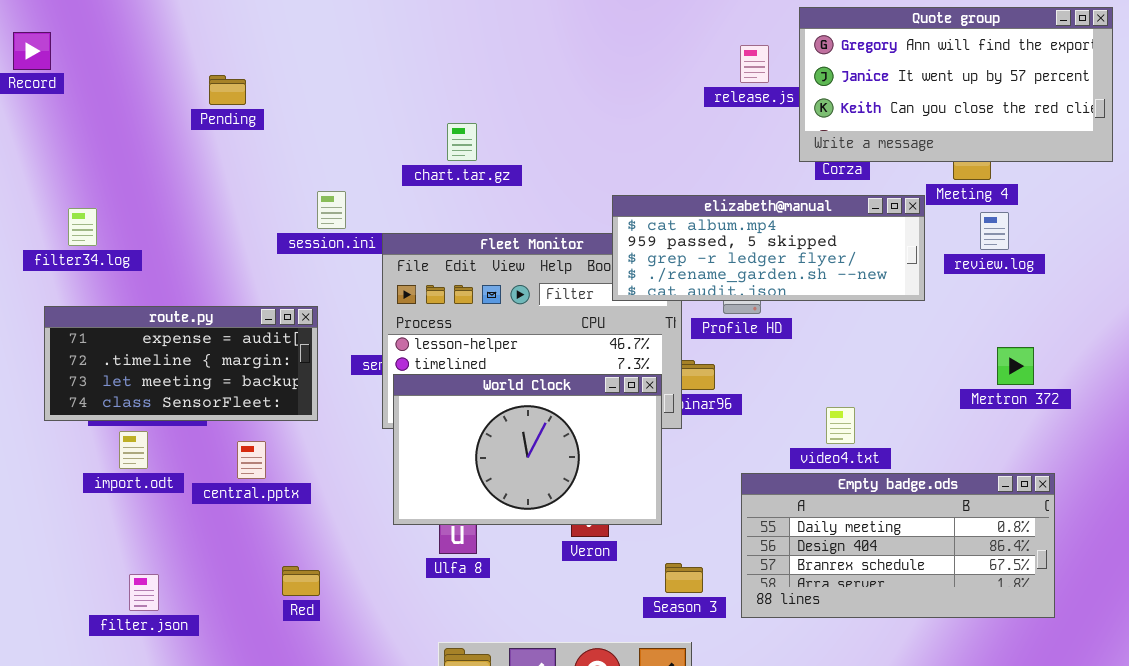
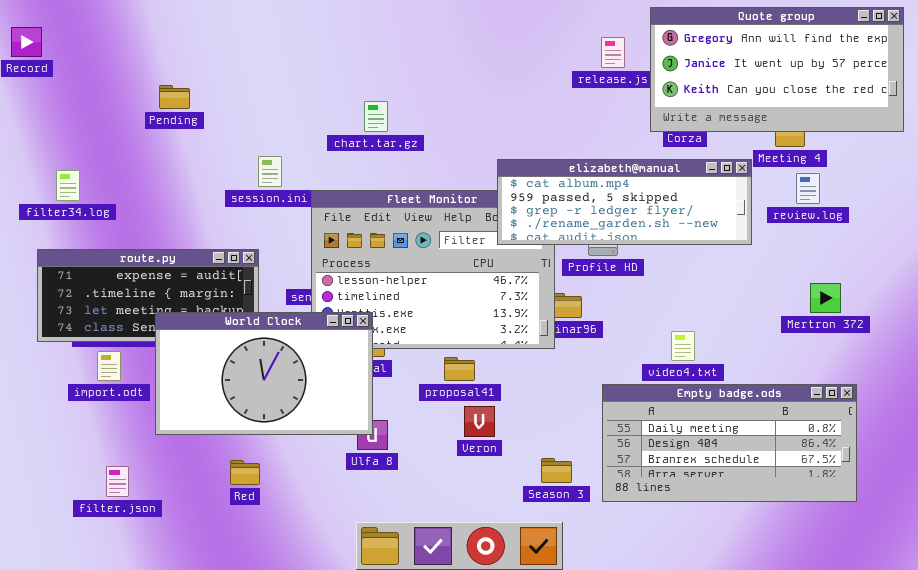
Pending: [209,75,246,105] -> [159,85,190,109], moved
World Clock: [393,374,662,525] -> [155,312,373,435], moved

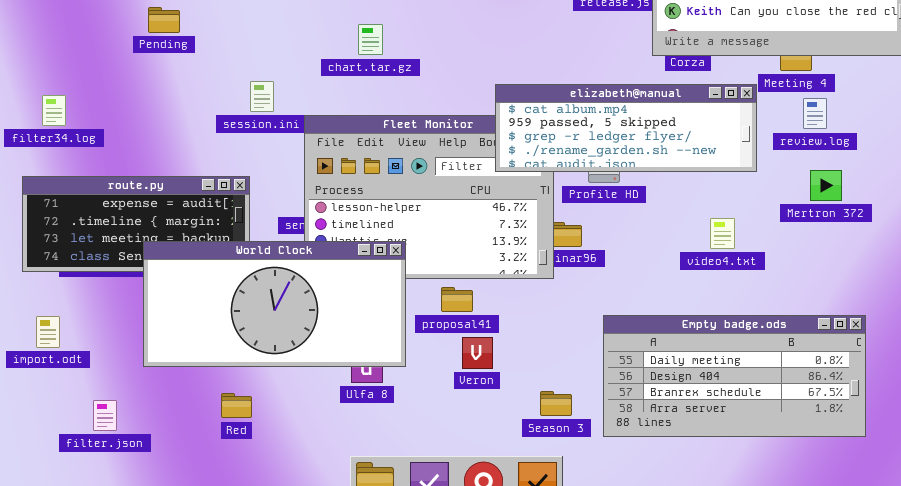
Mertron 372: [810,283,841,313] -> [810,170,842,201], moved
World Clock: [155,312,373,435] -> [143,241,406,367], resized
video4.txt: [671,331,695,361] -> [710,218,735,249], moved
import.odt: [97,351,121,381] -> [36,316,60,348], moved

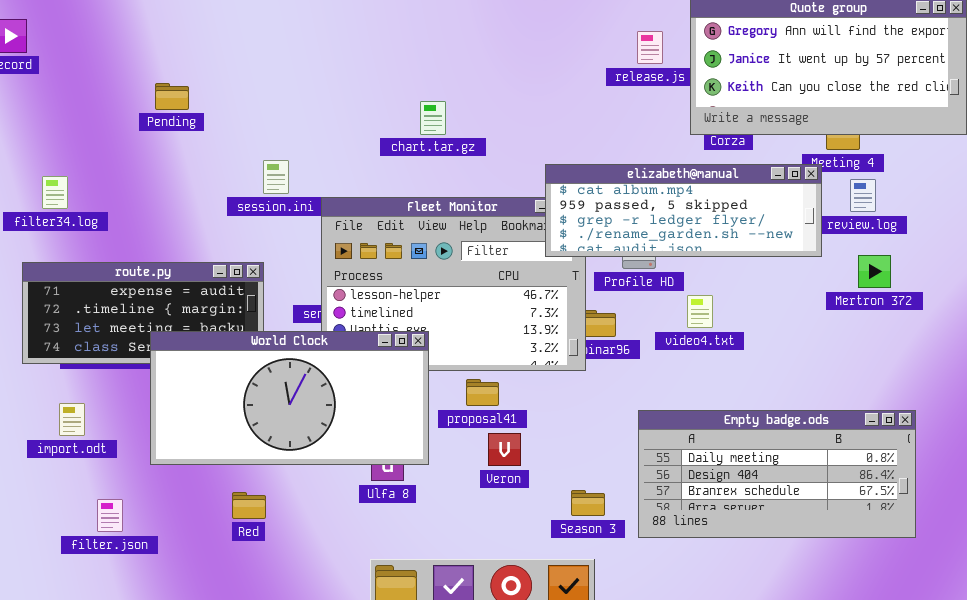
chart.tar.gz: [358,24,383,55] -> [420,101,446,135], moved
elizabeth@manual: [495,84,757,172] -> [545,164,822,257], moved
video4.txt: [710,218,735,249] -> [687,295,713,328], moved
import.odt: [36,316,60,348] -> [59,403,85,436], moved

